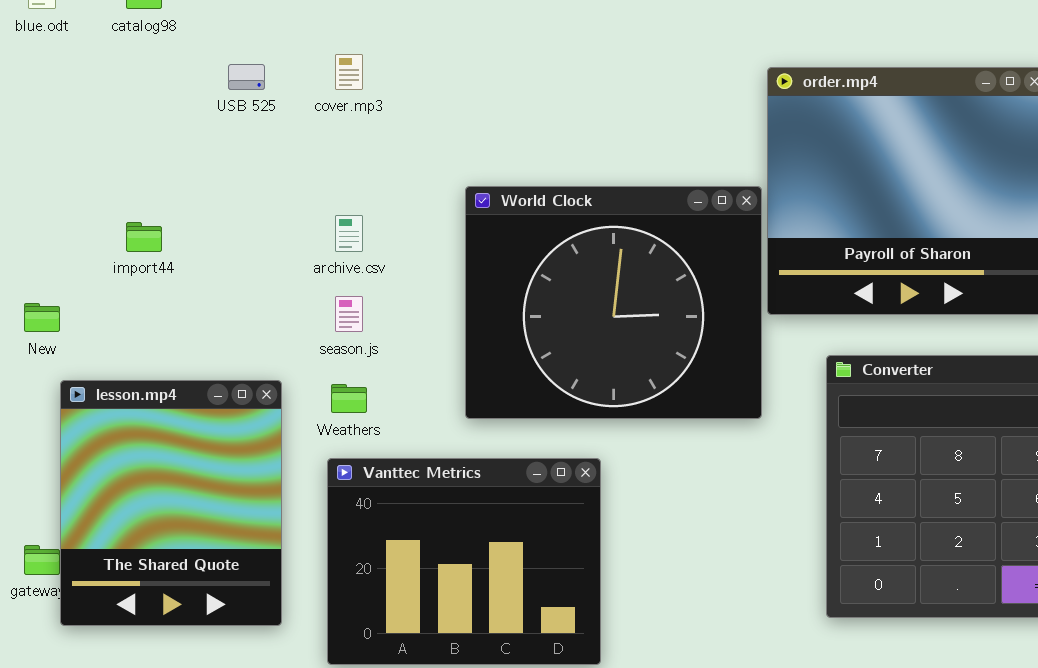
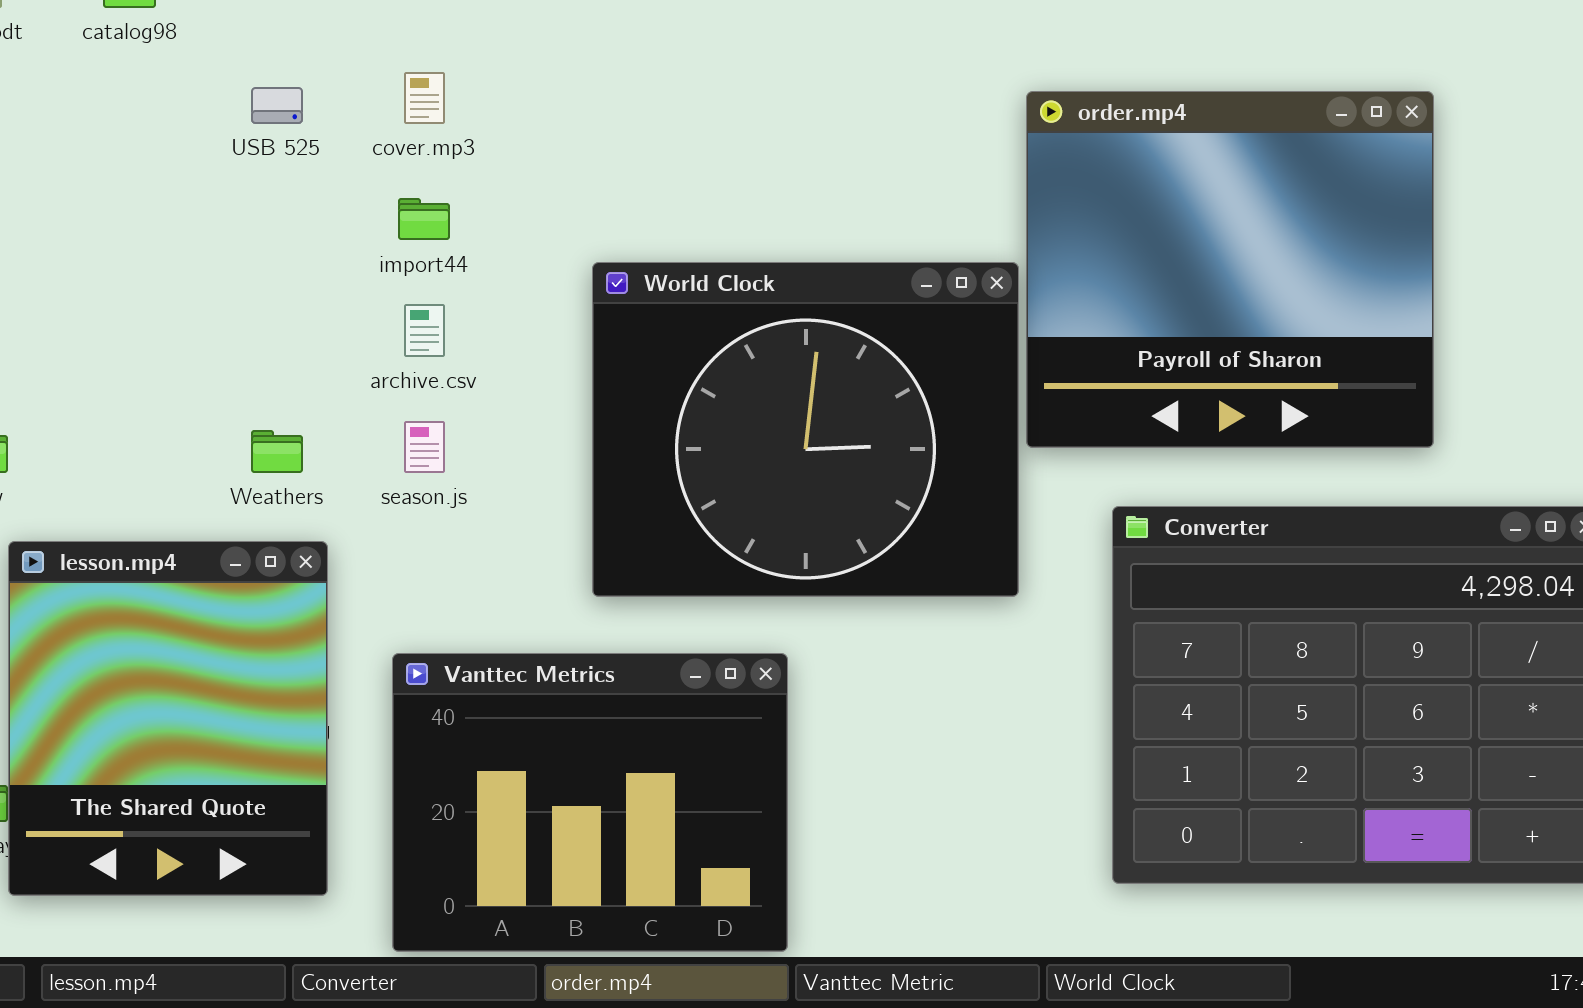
import44: [126,222,162,252] -> [398,198,450,240], moved
Weathers: [331,384,367,413] -> [251,430,303,473], moved

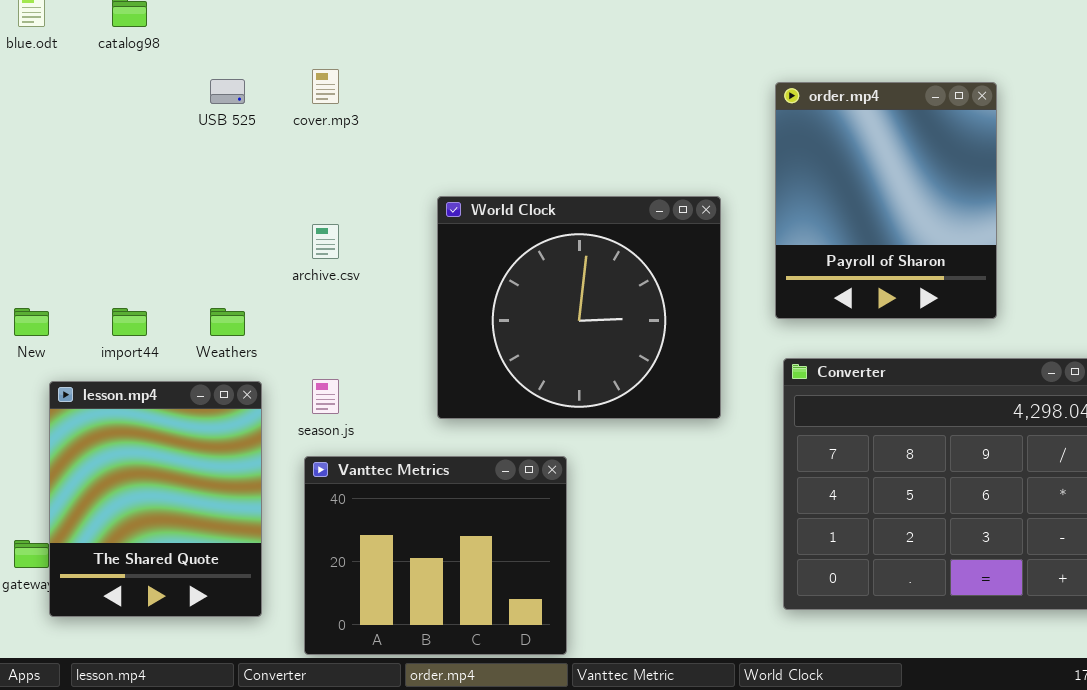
order.mp4: [1026,91,1434,448] -> [775,82,997,319], resized
import44: [398,198,450,240] -> [112,308,147,336], moved
season.js: [404,421,445,473] -> [312,379,339,414], moved

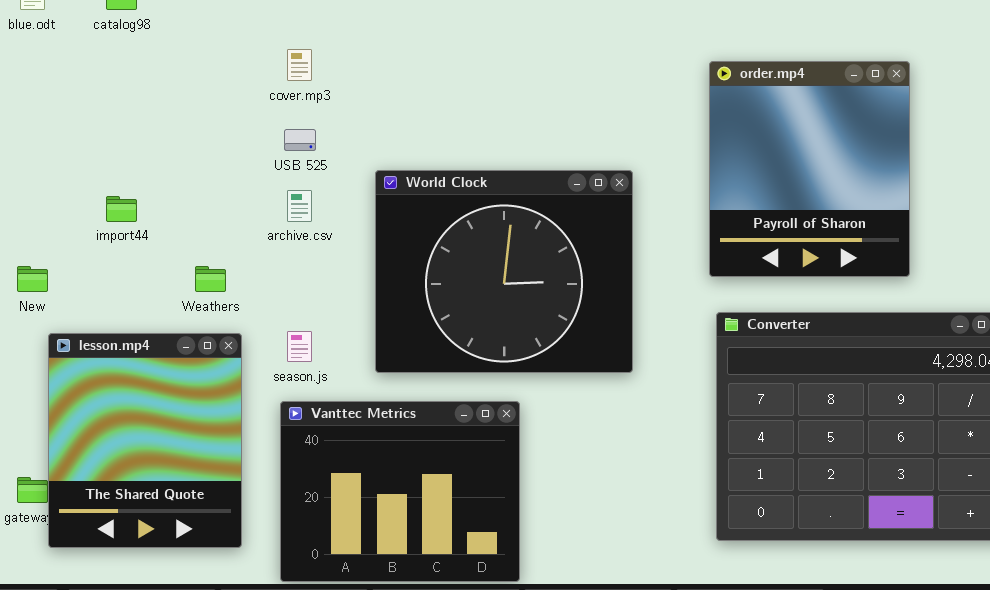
USB 525: [210,79,245,104] -> [284,129,316,151], moved
World Clock: [437,196,721,419] -> [375,170,633,373], moved
import44: [112,308,147,336] -> [106,196,137,222], moved

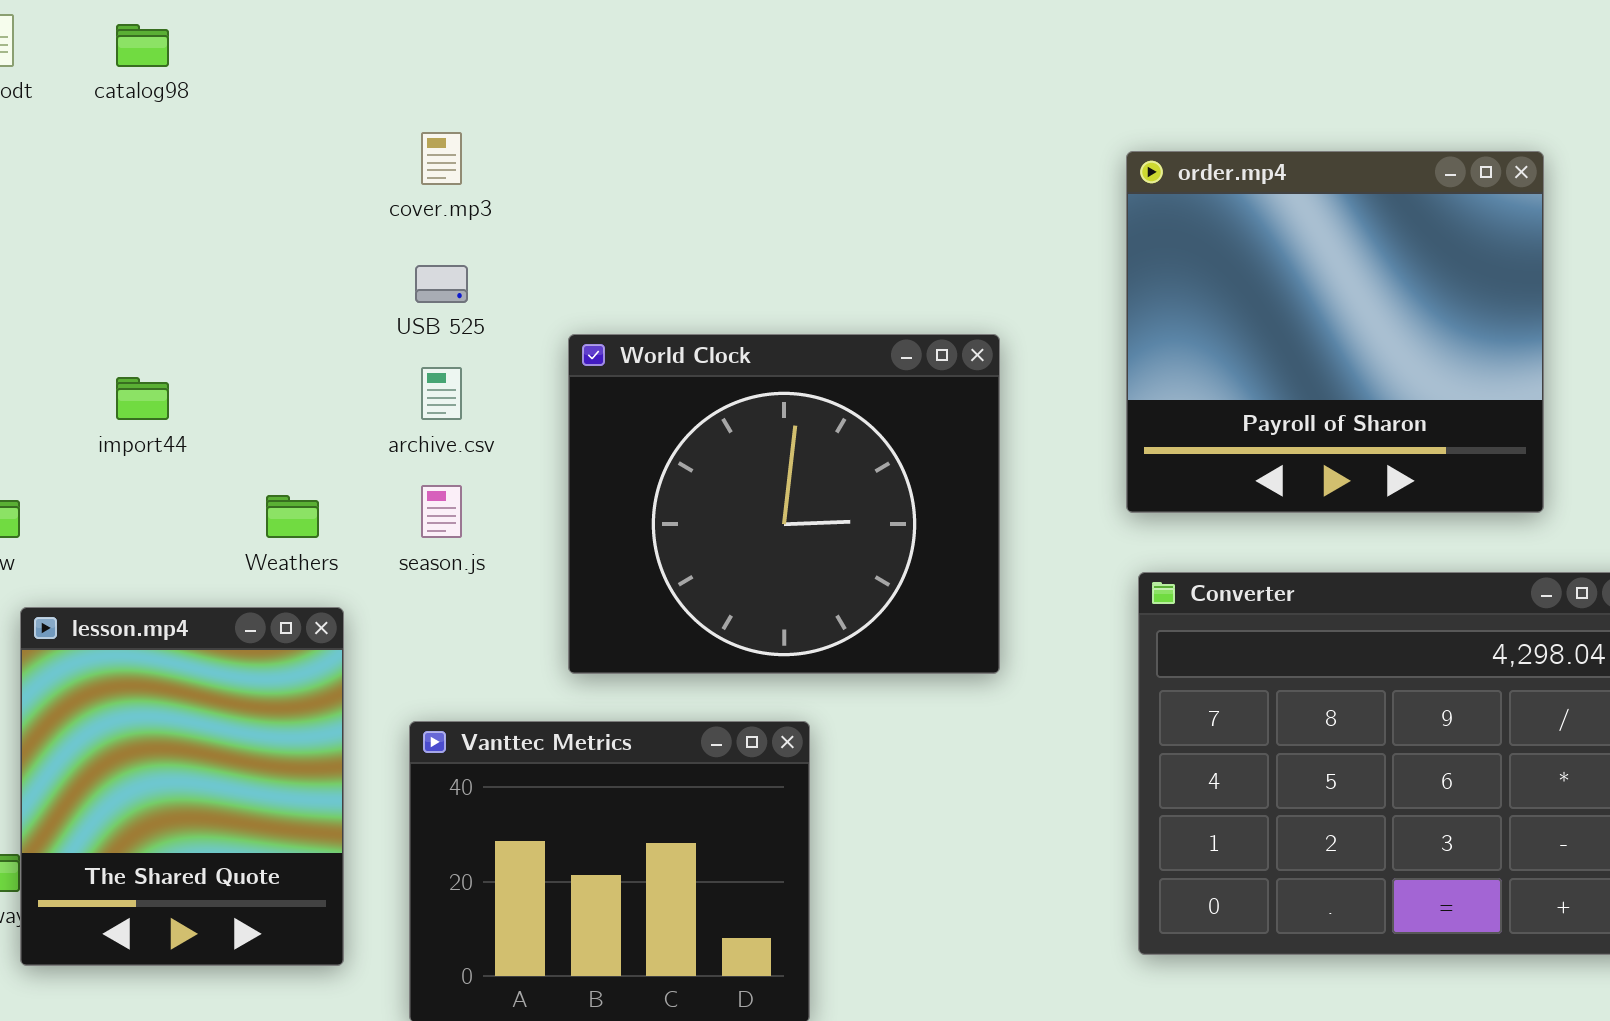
order.mp4: [709,61,910,277] -> [1126,151,1544,513], resized
season.js: [287,331,312,362] -> [421,485,462,538], moved

